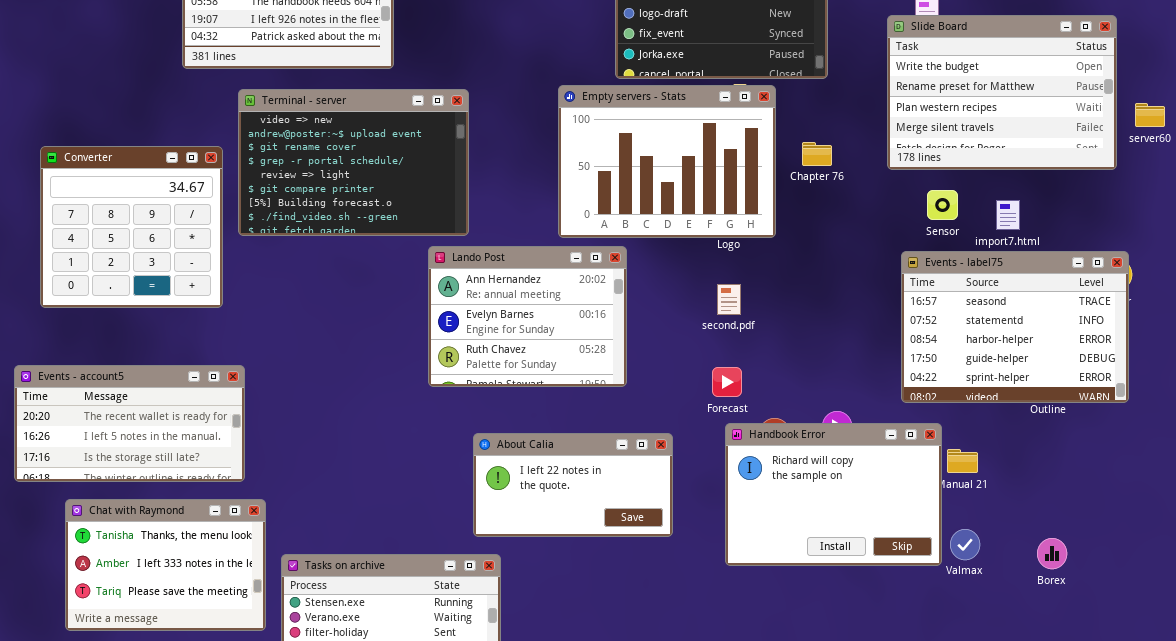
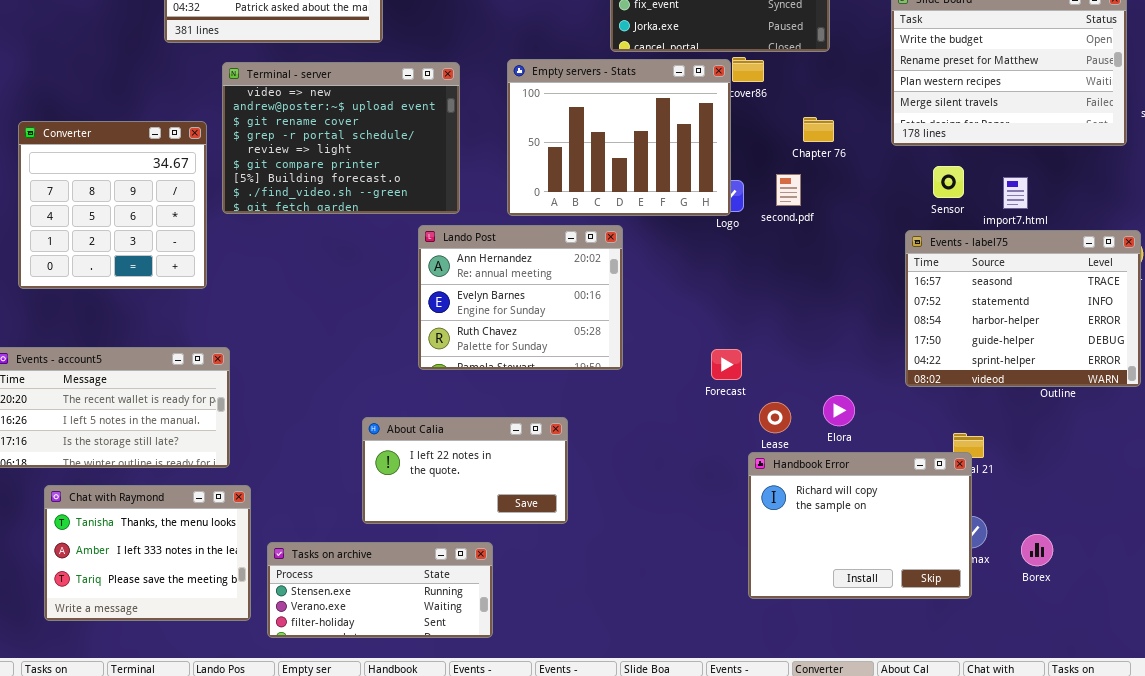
Empty servers - Stats: [558,85,776,238] -> [507,59,731,216], moved
second.pdf: [717,284,741,315] -> [776,174,801,206], moved
Handbook Error: [725,423,942,566] -> [748,452,972,599], moved
About Calia: [473,433,673,537] -> [362,417,568,524], moved
Borex: [1037,538,1067,569] -> [1021,534,1053,566], moved

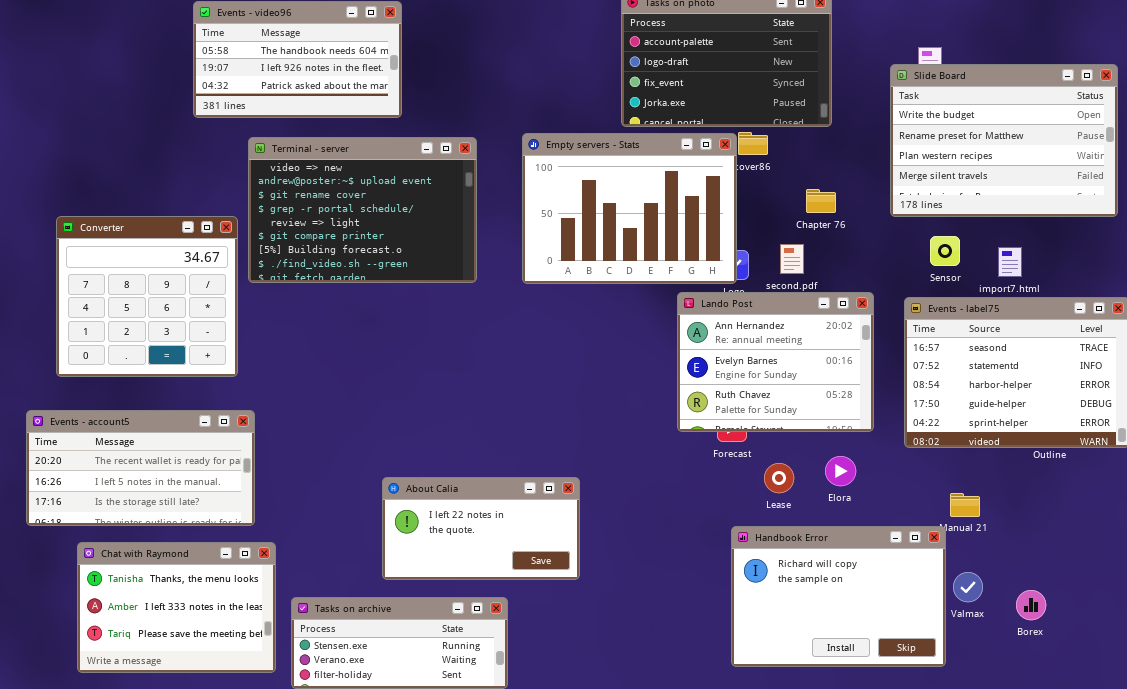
Converter: [18,121,207,289] -> [56,216,238,377], moved
Lando Post: [418,225,623,370] -> [677,292,874,432], moved
Handbook Error: [748,452,972,599] -> [731,526,946,667], moved

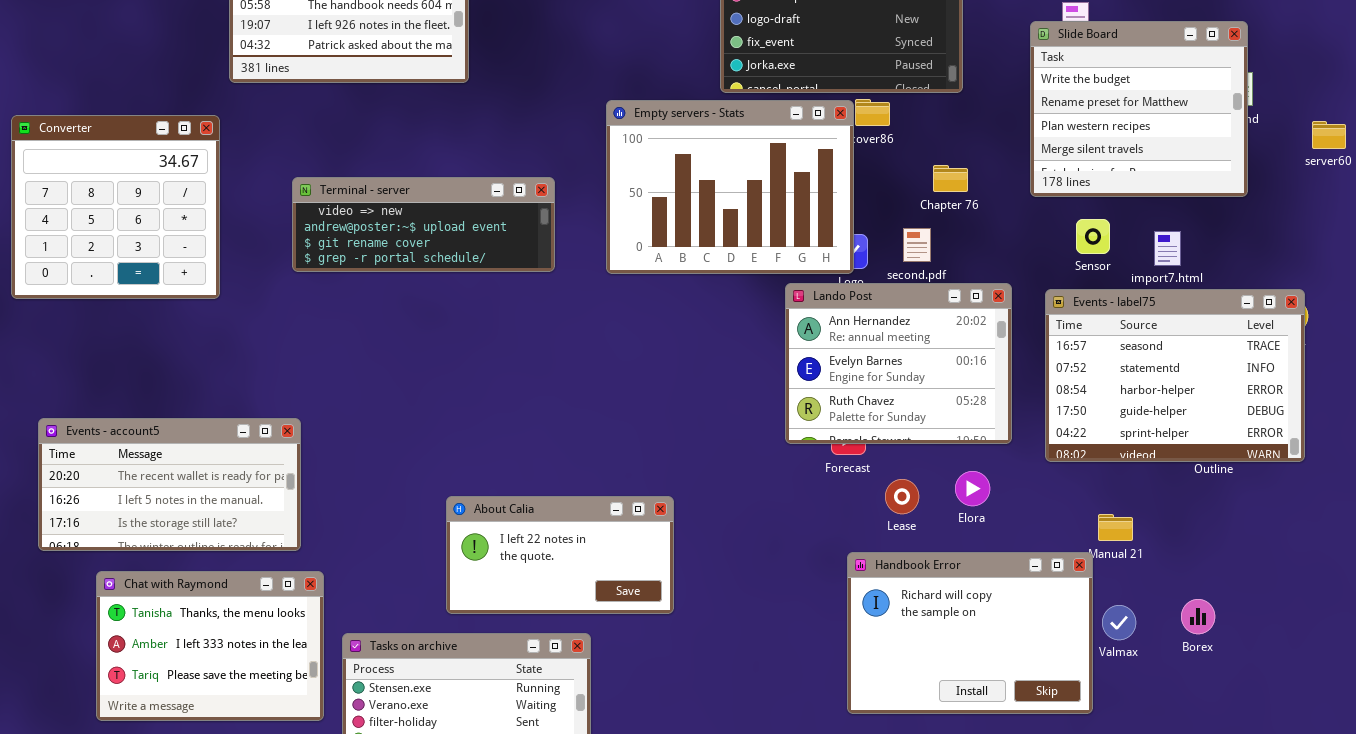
Slide Board: [890,64,1118,217] -> [1030,21,1248,197], resized
Terminal - server: [248,137,477,283] -> [292,177,555,272], resized
Converter: [56,216,238,377] -> [11,115,220,299], moved
Borex: [1016,590,1046,620] -> [1181,599,1215,634], moved

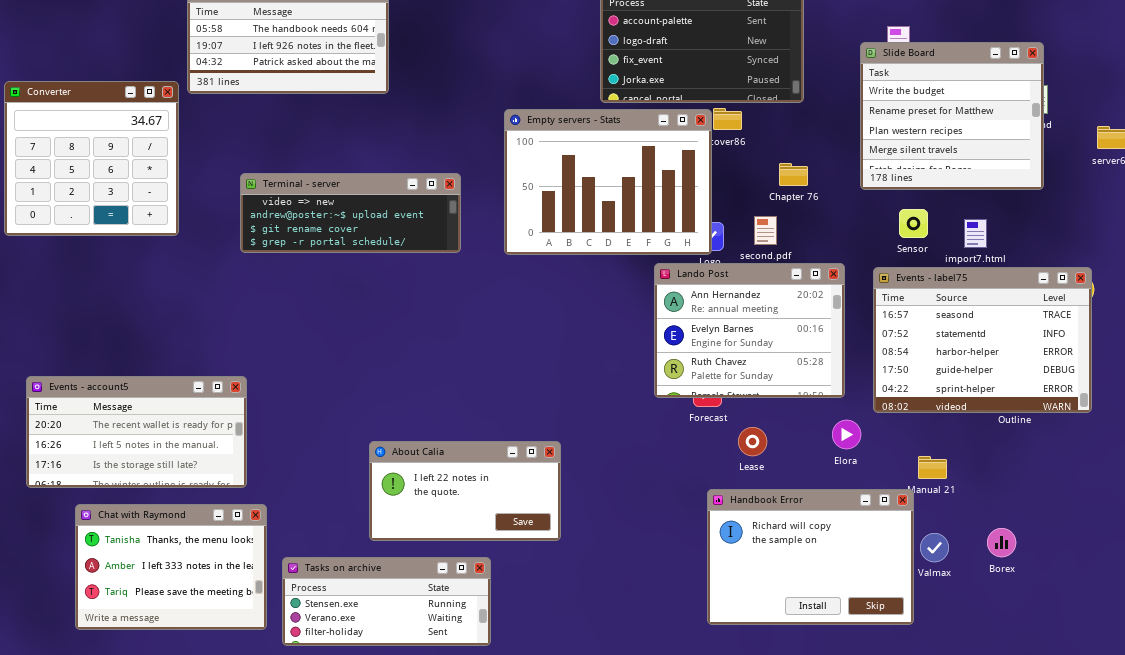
Converter: [11,115,220,299] -> [4,81,179,236], moved
Elora: [955,471,990,506] -> [832,420,861,449], moved

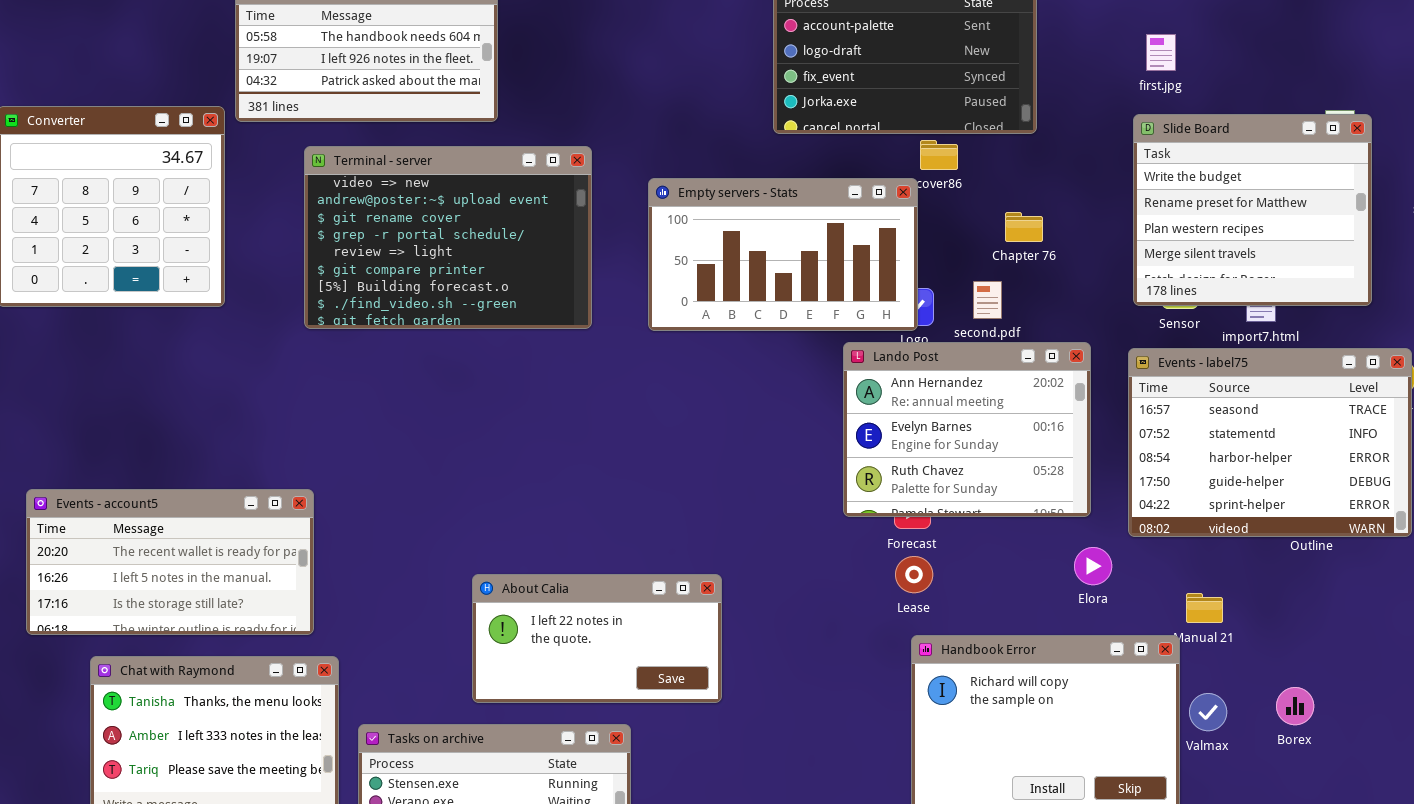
Slide Board: [860,42,1044,190] -> [1133,114,1372,306], moved
Empty servers - Stats: [504,109,712,255] -> [648,178,918,331], resized
Terminal - server: [240,173,461,253] -> [304,146,592,329], resized
Lease: [738,427,767,456] -> [895,556,933,593], moved

